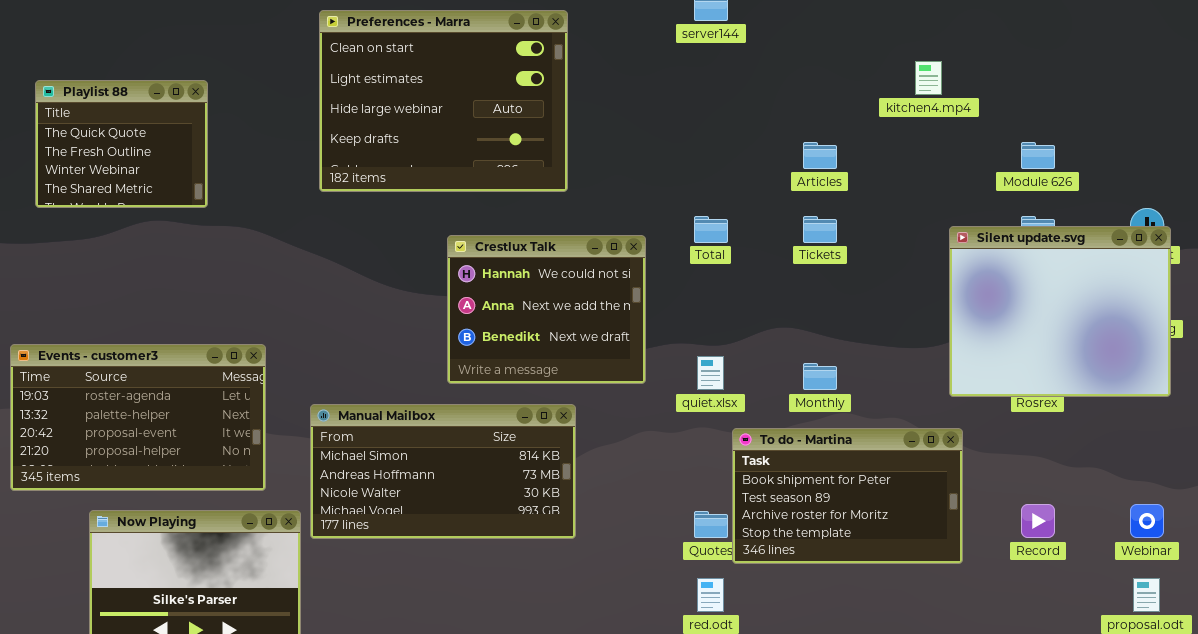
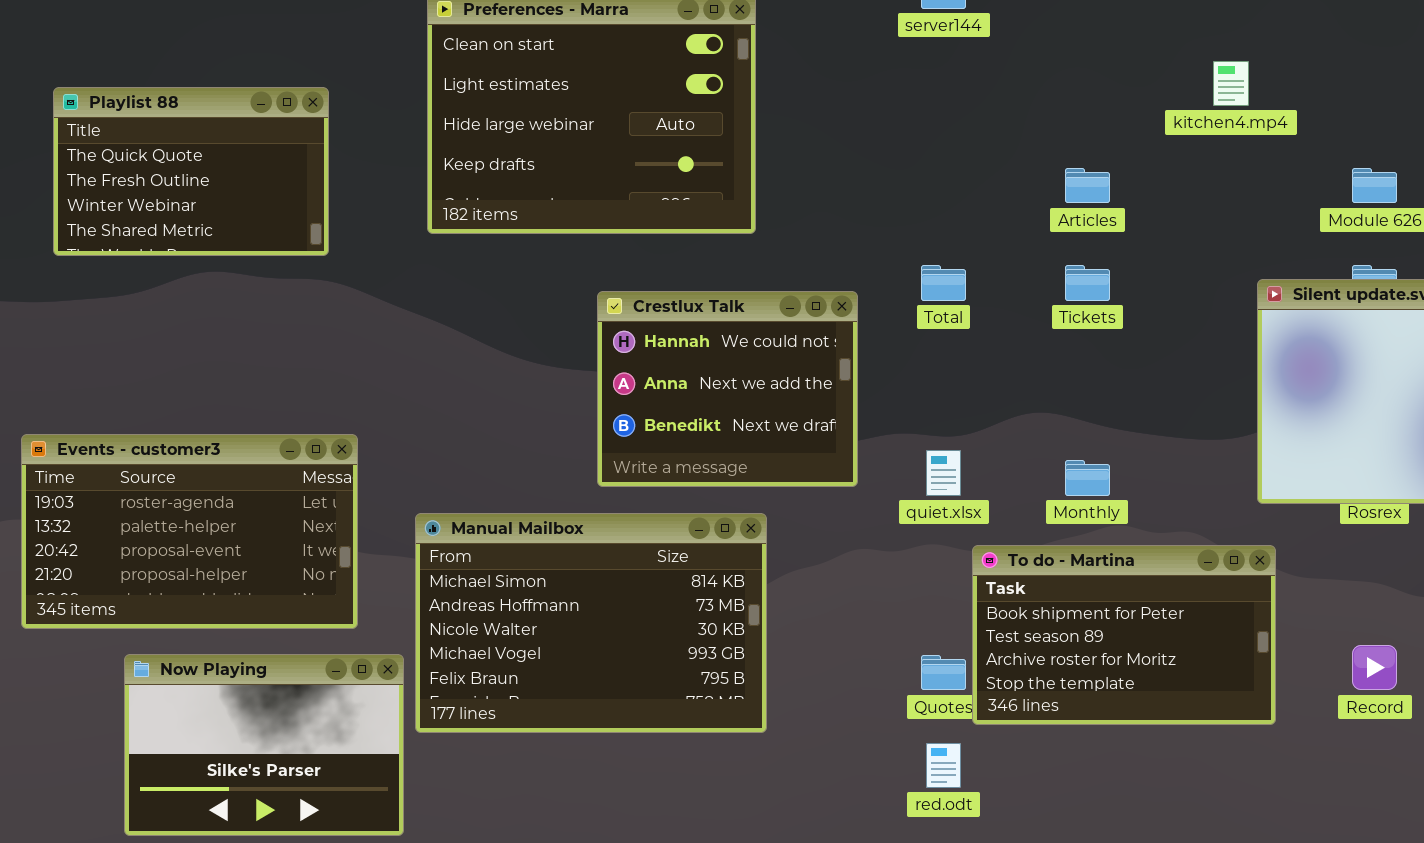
Playlist 88: [35,80,208,208] -> [53,87,329,256], resized
Manual Mailbox: [310,404,576,539] -> [415,513,767,733], resized

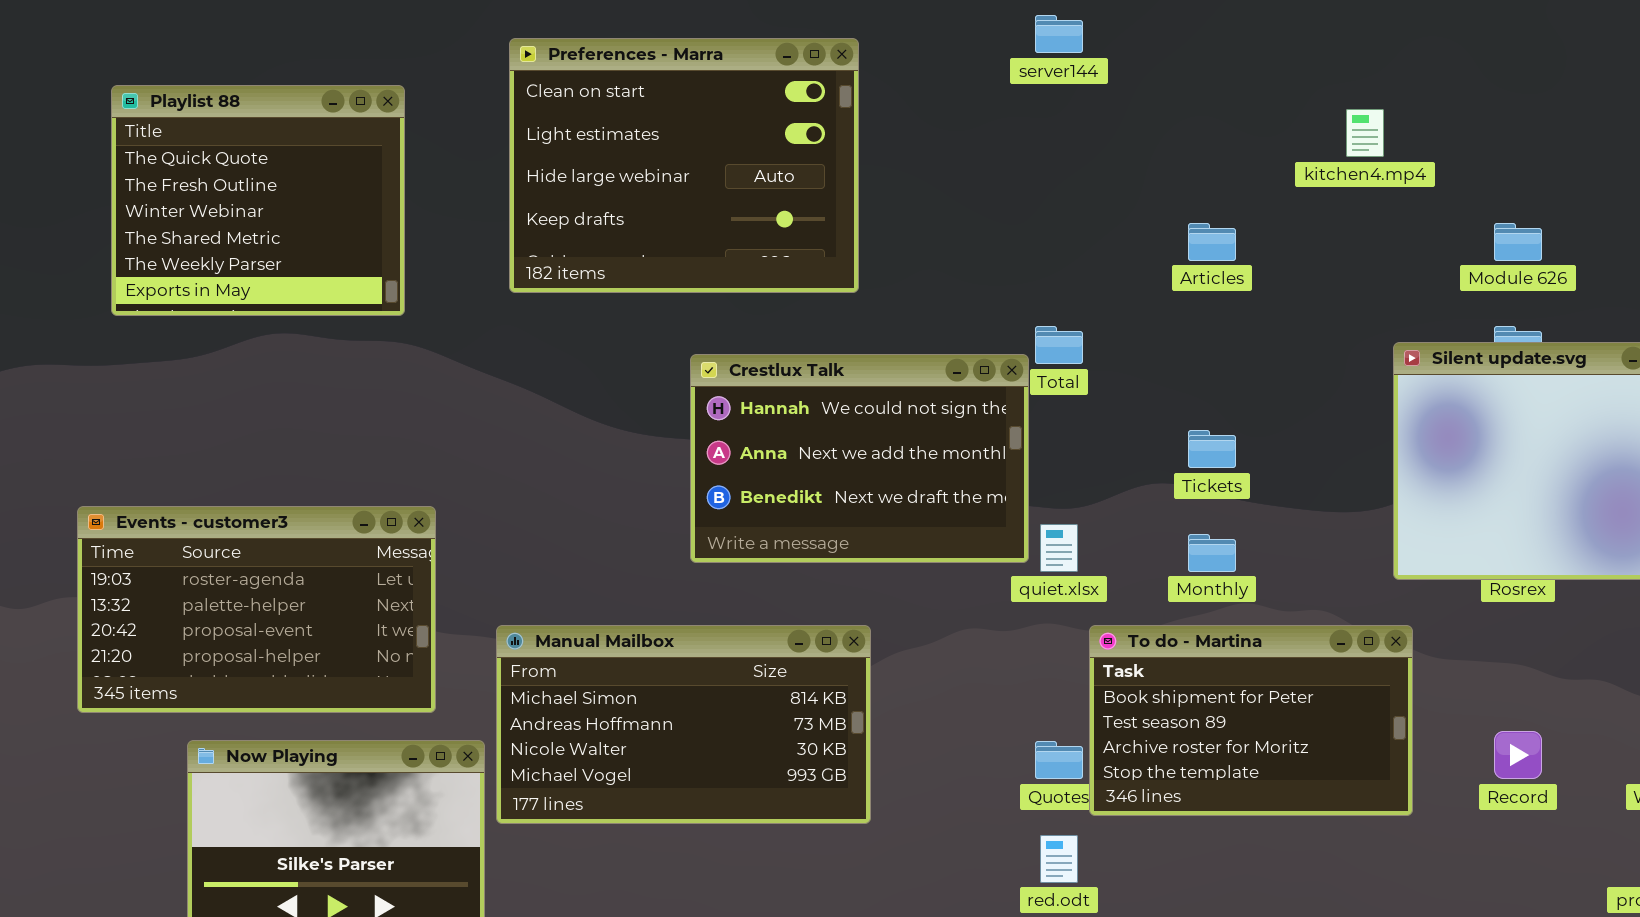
Playlist 88: [53,87,329,256] -> [111,85,405,316], resized
Tickets: [1065,265,1110,301] -> [1188,430,1236,468], moved
Crestlux Talk: [597,291,858,487] -> [690,354,1029,563], resized
Manual Mailbox: [415,513,767,733] -> [496,625,871,824], resized

